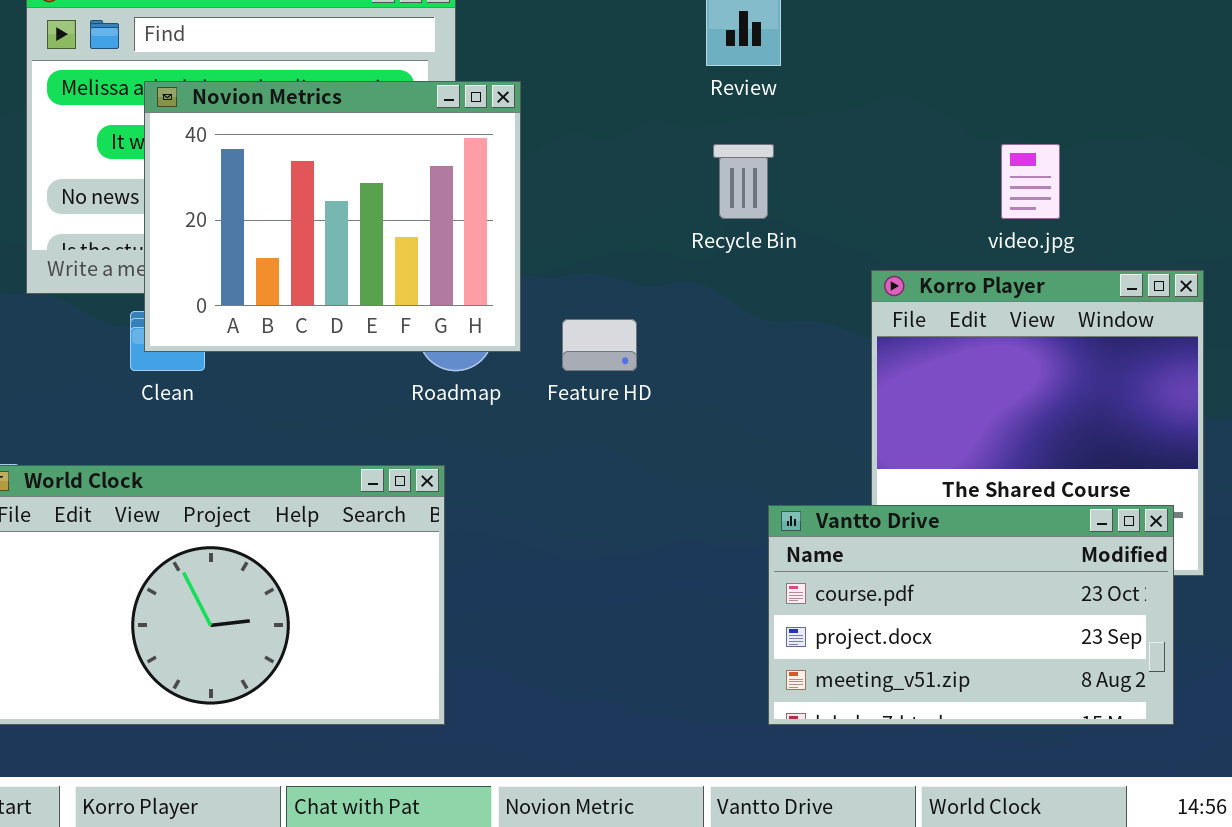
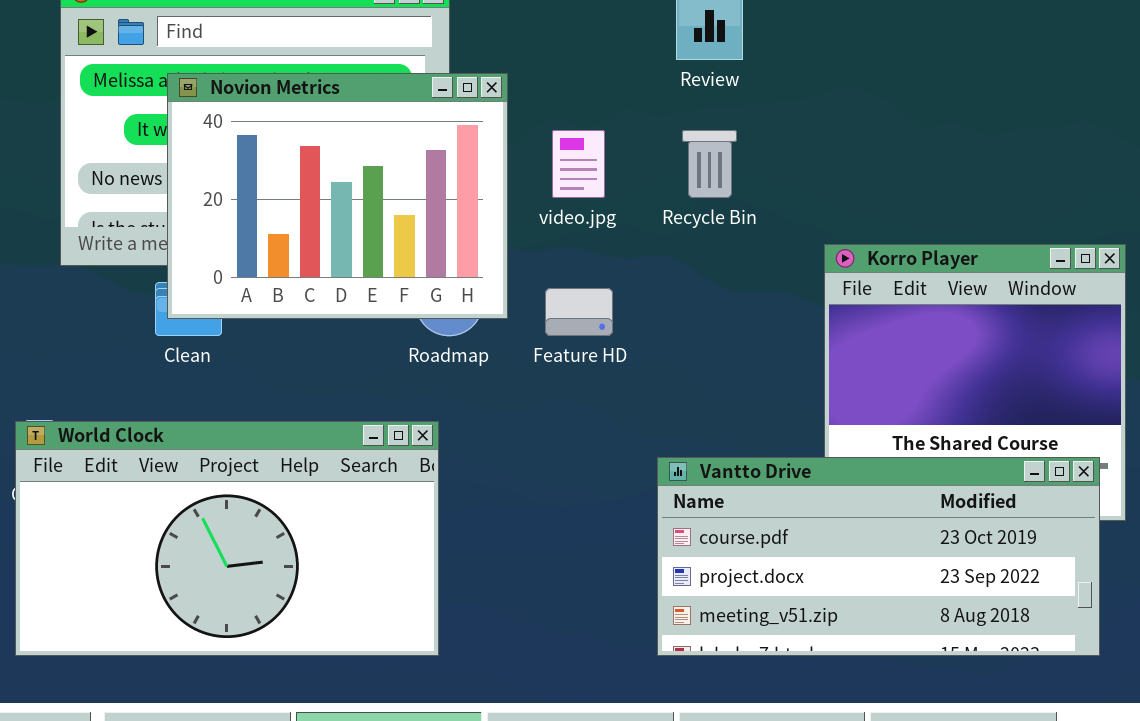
video.jpg: [1001,144,1060,219] -> [552,130,605,198], moved
Vantto Drive: [768,505,1174,725] -> [657,457,1100,656], resized

